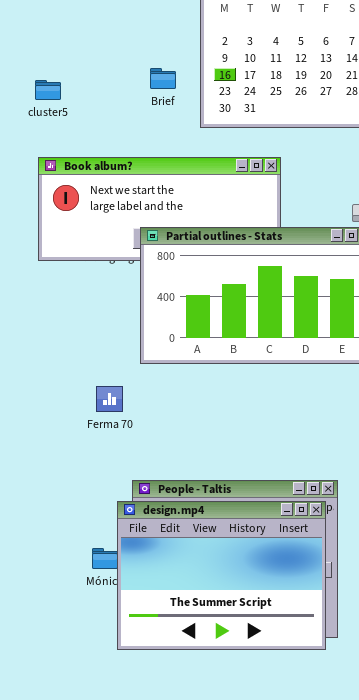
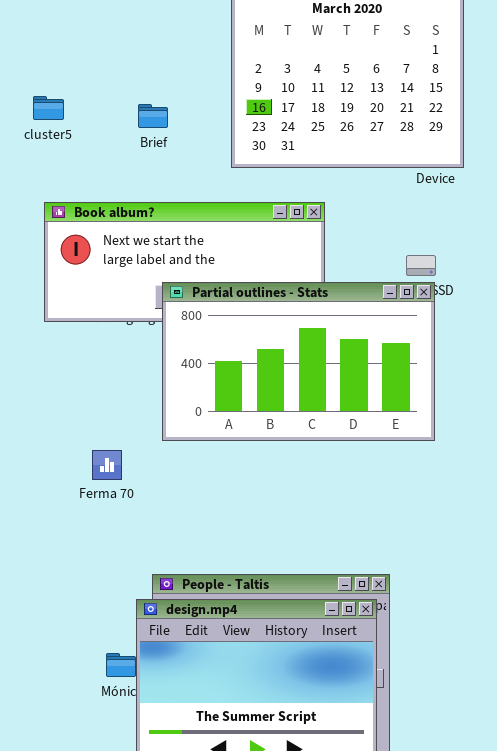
Brief: [150,68,176,89] -> [138,104,168,128], moved
cluster5: [35,80,61,100] -> [33,96,64,120], moved
Ferma 70: [96,386,123,412] -> [92,450,122,480], moved

